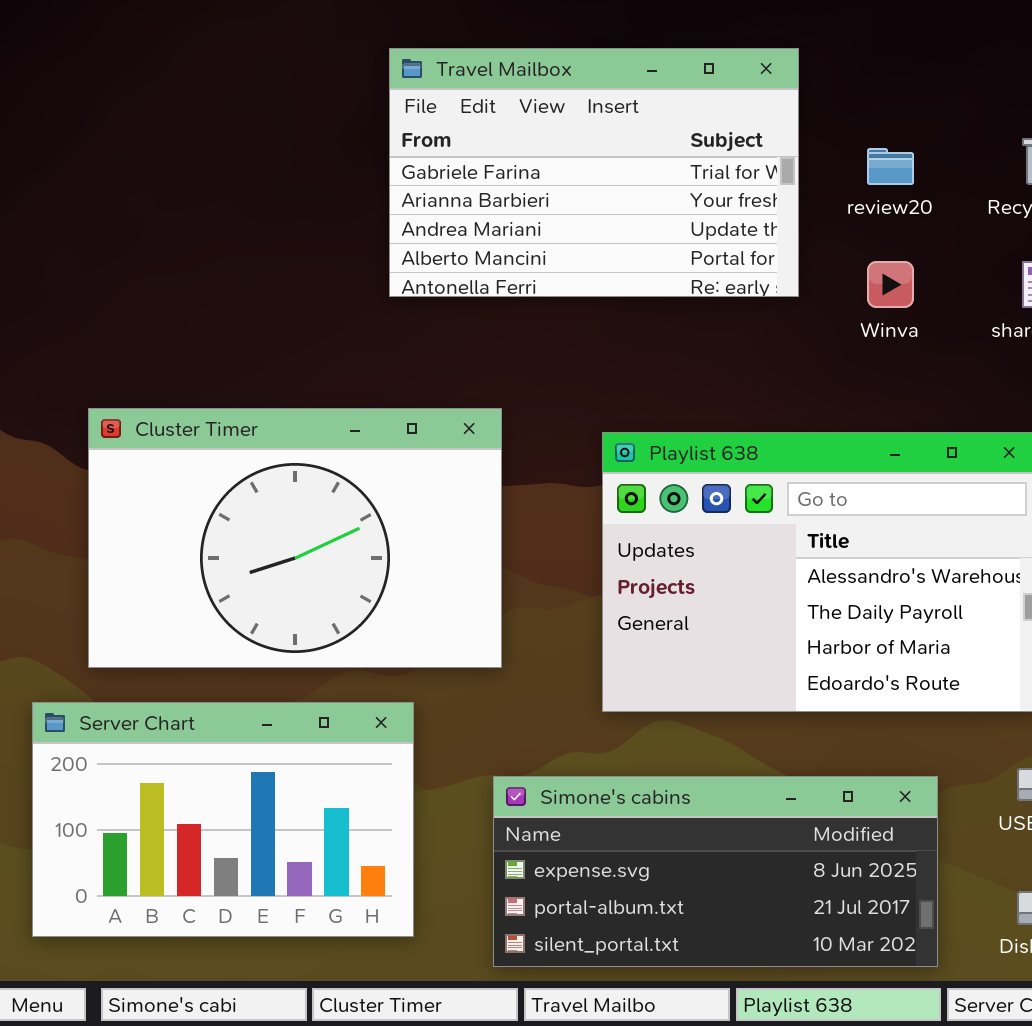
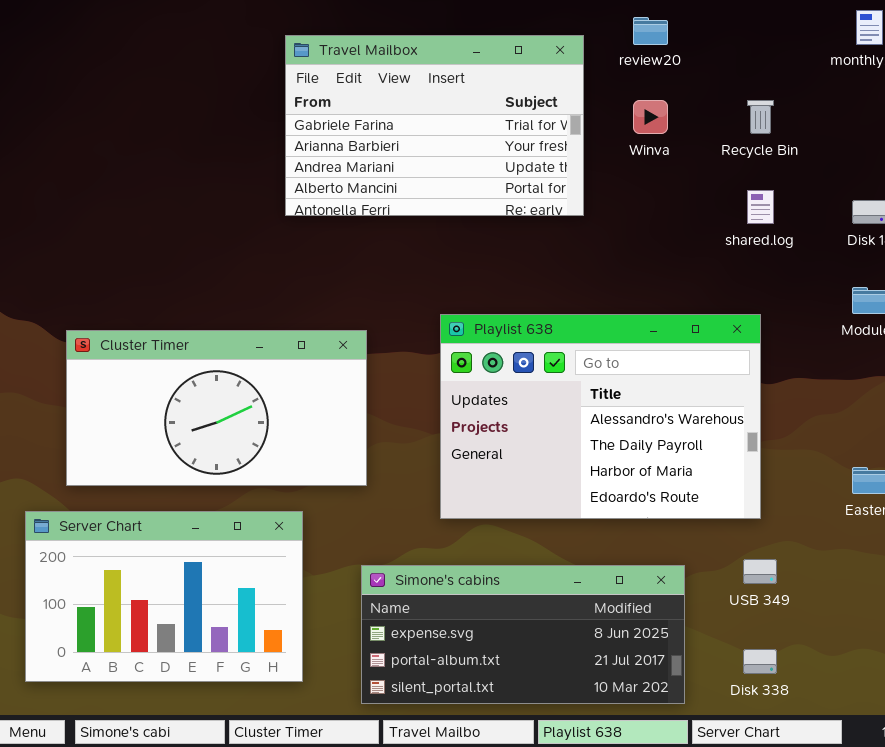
review20: [867,148,914,185] -> [633,17,668,45], moved
Winva: [867,261,914,308] -> [633,100,668,134], moved
Cluster Timer: [88,408,502,668] -> [66,330,367,486], resized

